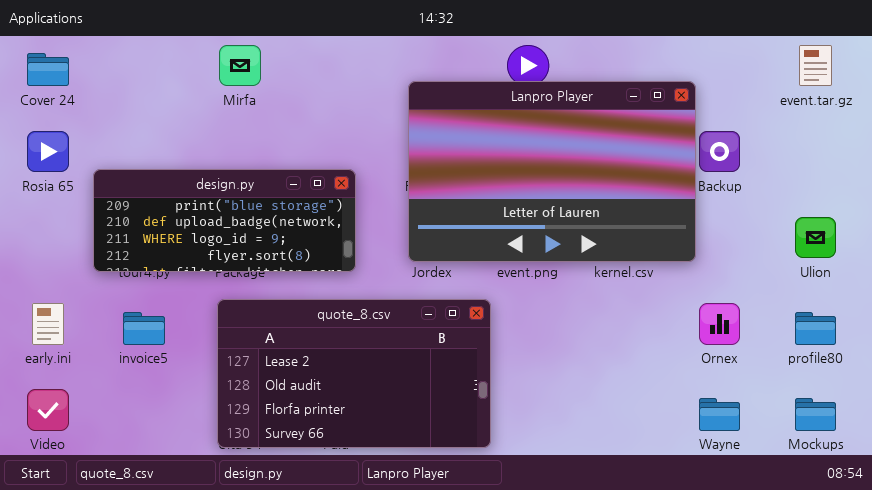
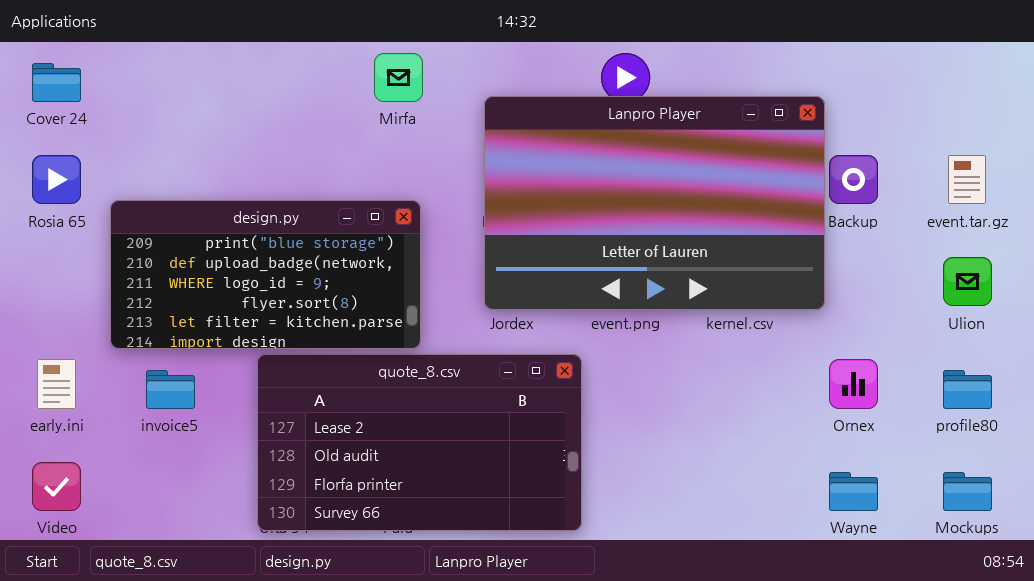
Mirfa: [219,45,261,86] -> [374,53,423,102], moved
event.tar.gz: [799,45,832,86] -> [948,155,986,204], moved
design.py: [93,169,356,272] -> [110,200,421,349], resized

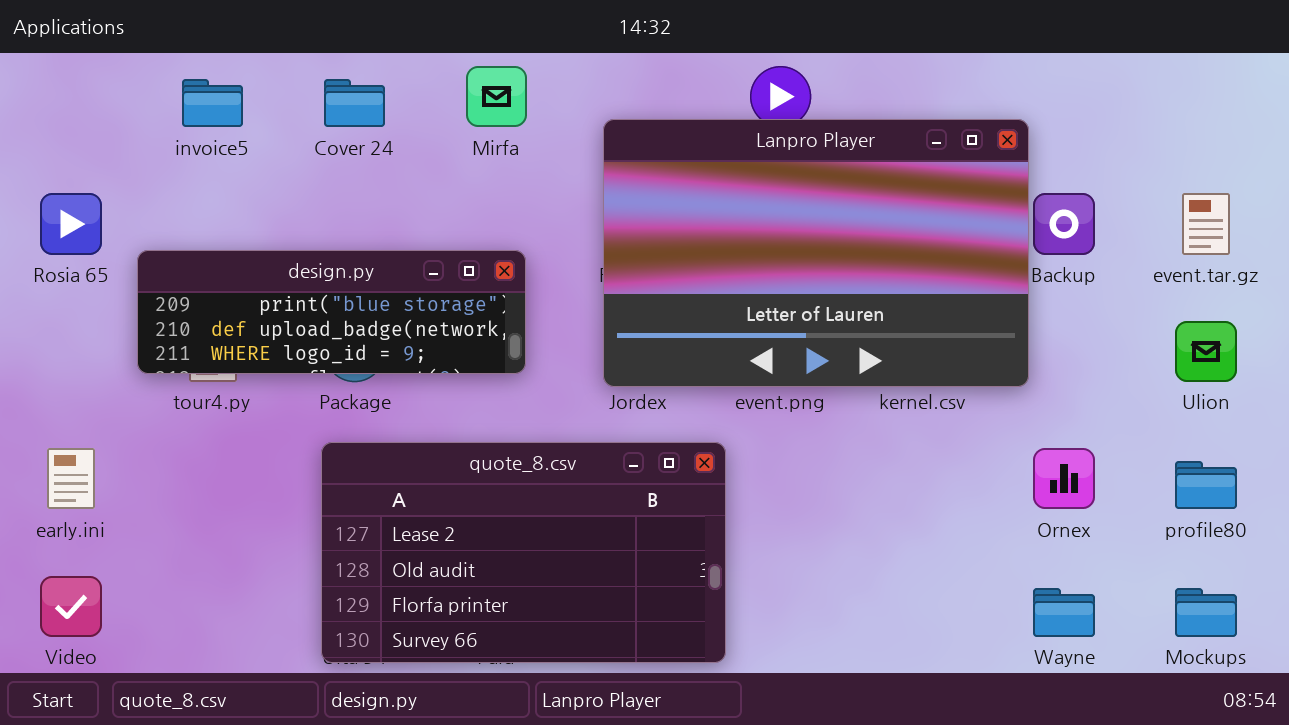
Cover 24: [32,63,81,102] -> [324,79,385,127], moved
design.py: [110,200,421,349] -> [137,250,526,374], resized
invoice5: [146,370,195,409] -> [182,79,243,127], moved

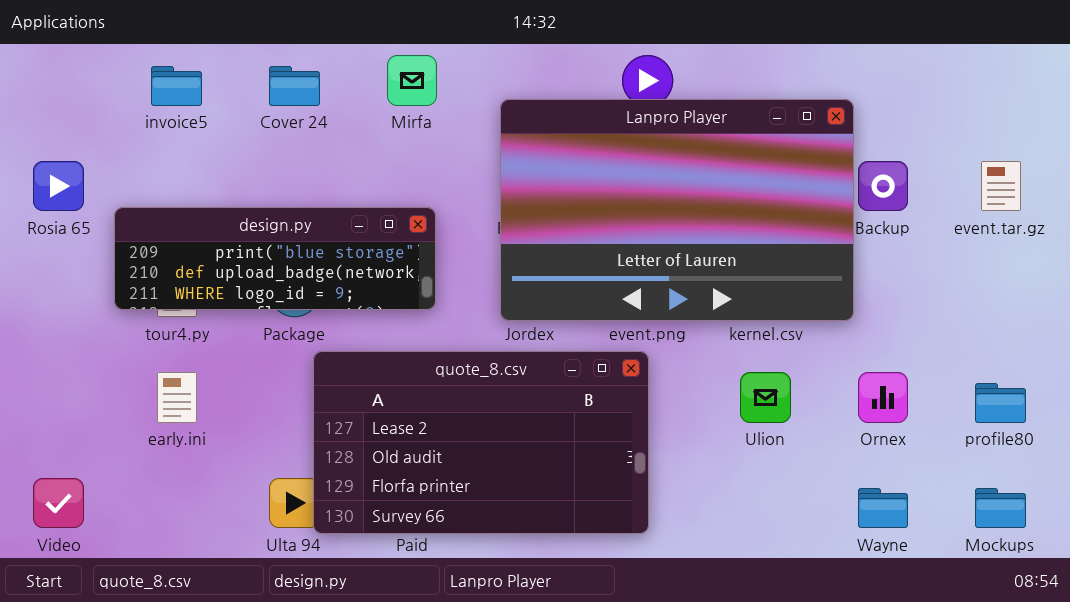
Ulion: [1175,321,1237,382] -> [740,372,791,423], moved
quote_8.csv: [321,442,726,663] -> [313,351,649,534], moved
early.ini: [47,448,95,509] -> [157,372,197,423], moved

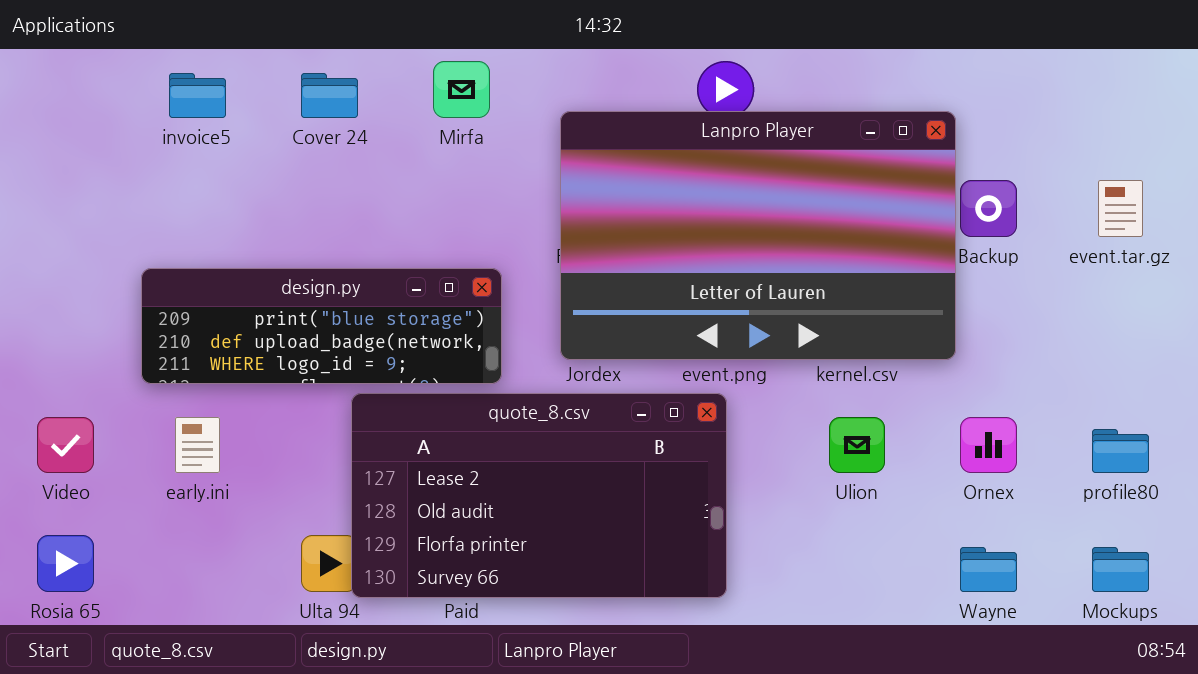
Rosia 65: [33,161,84,211] -> [37,535,94,592], moved
design.py: [114,207,436,310] -> [141,268,502,384], moved
Video: [33,478,84,528] -> [37,417,94,473], moved

